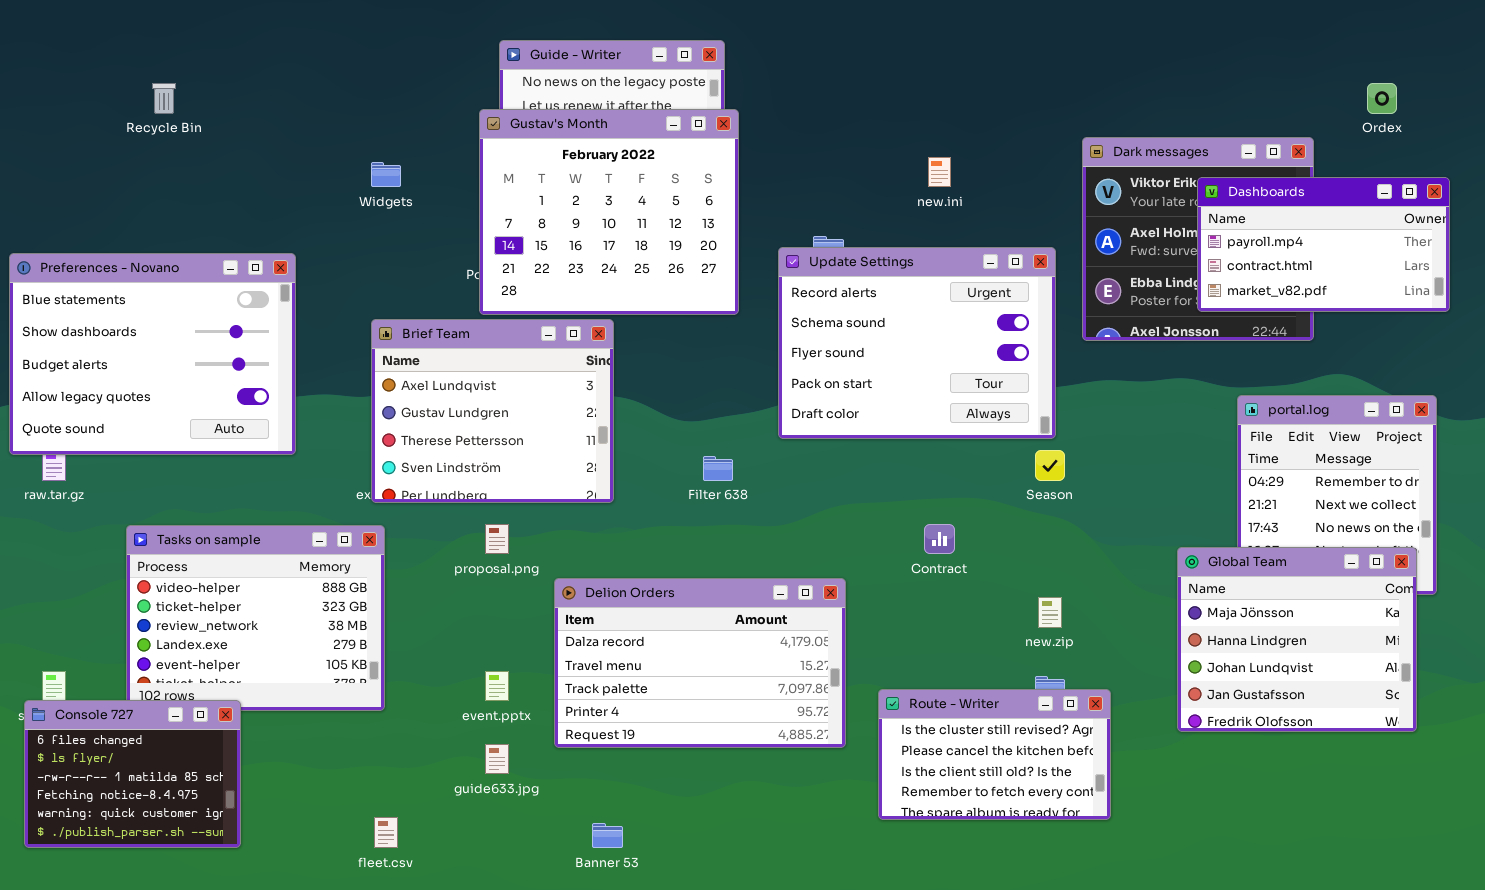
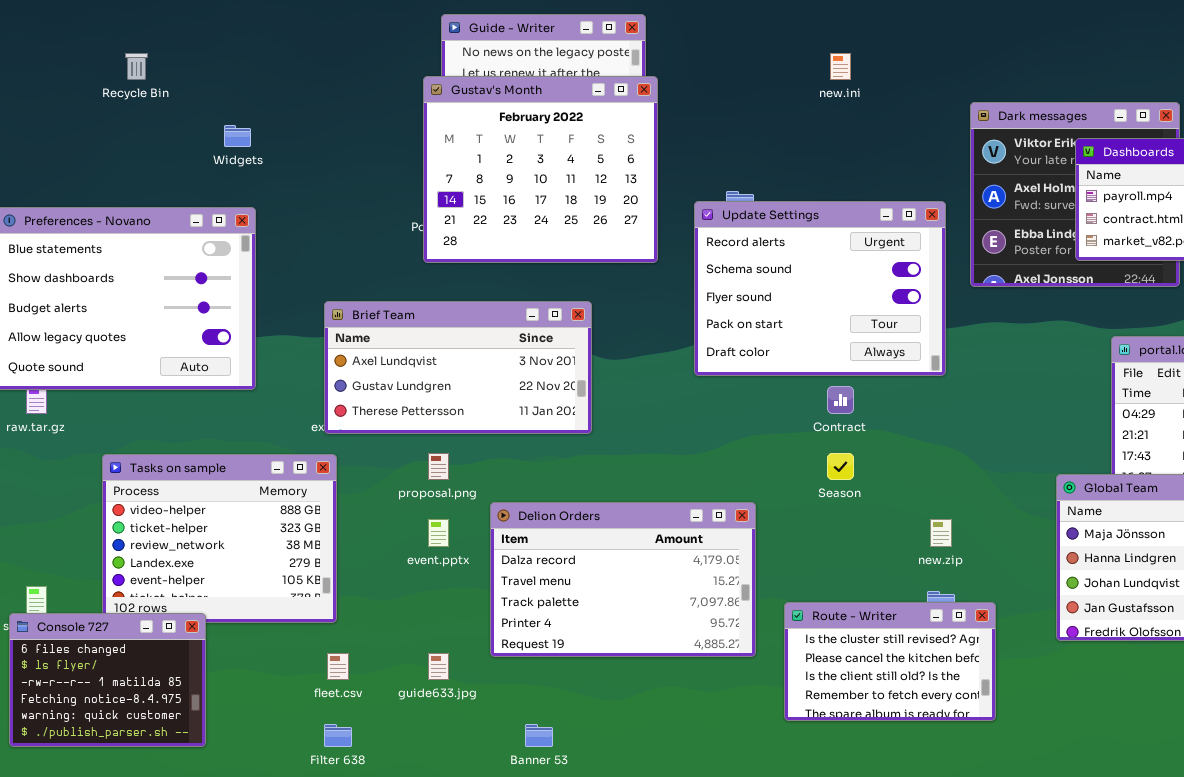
new.ini: [928,157,951,187] -> [830,53,851,80], moved
Widgets: [371,162,401,187] -> [224,125,251,147], moved
Brief Team: [371,319,614,503] -> [324,301,592,434], resized
Season: [1035,450,1065,481] -> [827,453,854,480], moved
Filter 638: [703,456,733,481] -> [324,724,352,747], moved
Contract: [924,524,955,554] -> [827,386,854,414], moved
event.pptx: [485,671,509,701] -> [428,519,449,547], moved
fleet.csv: [374,817,398,848] -> [327,653,349,680], moved

